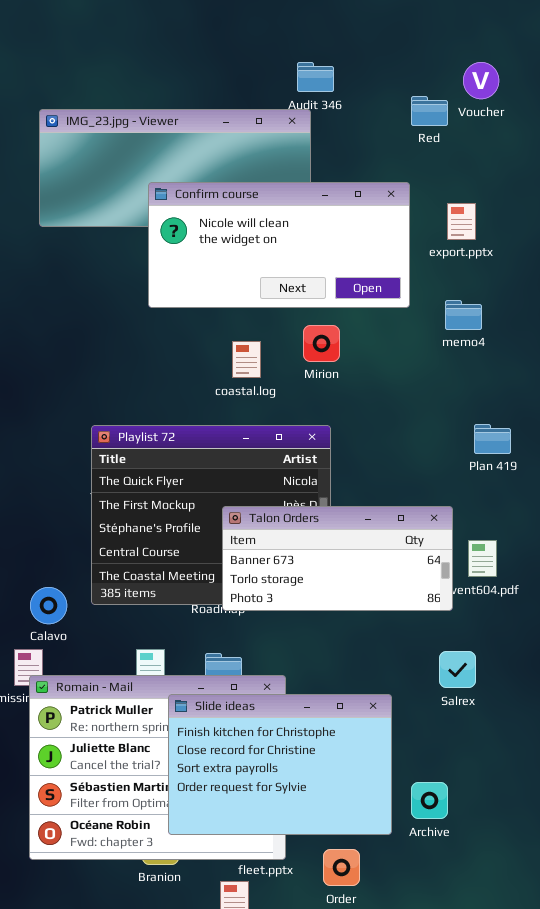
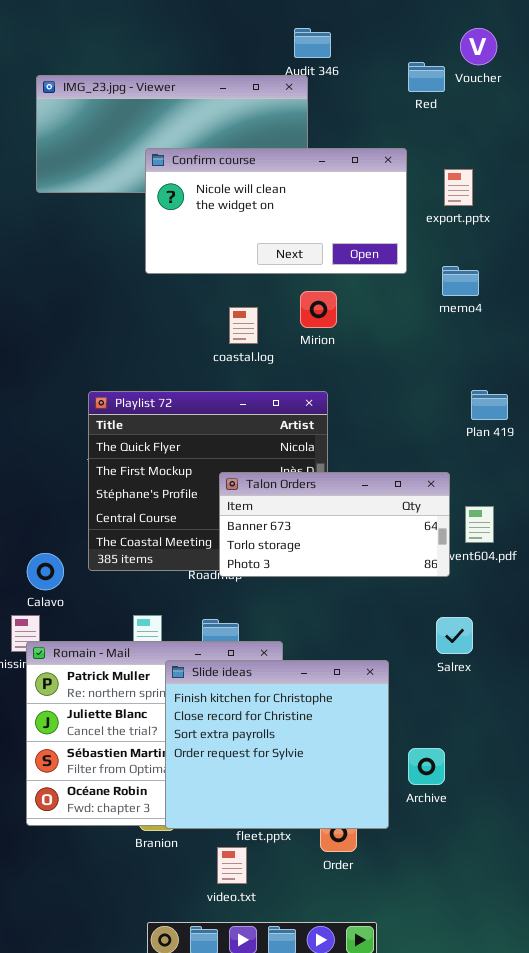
Slide ideas: [168,694,392,835] -> [165,660,389,829], resized

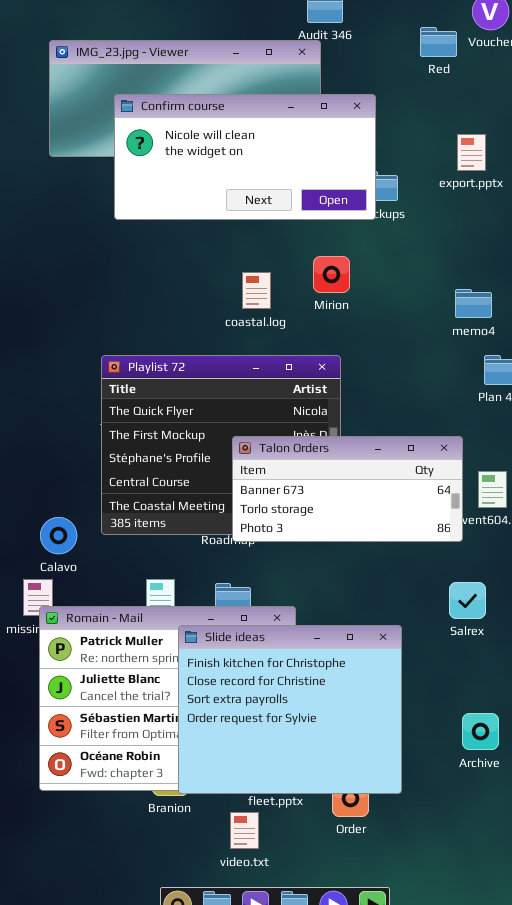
Confirm course: [145,148,407,274] -> [114,94,376,220], moved
memo4: [442,266,479,296] -> [455,289,492,318], moved
Archive: [408,748,445,785] -> [462,713,499,750], moved

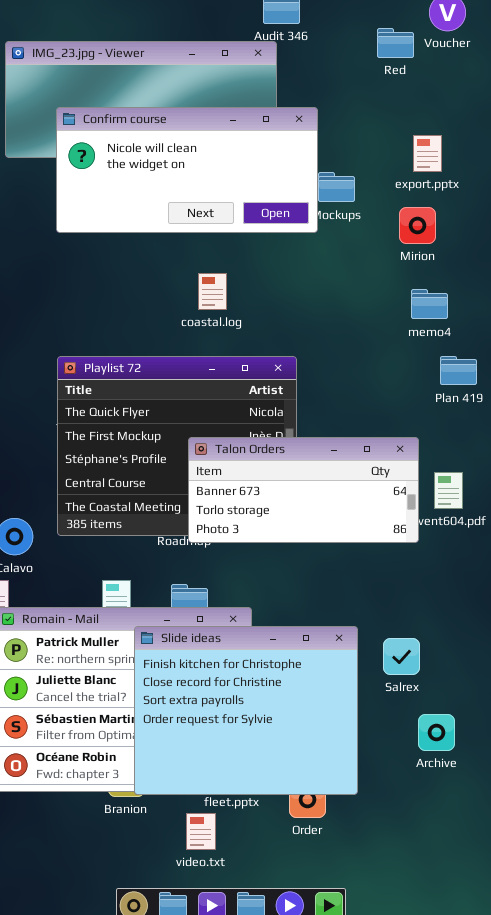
Confirm course: [114,94,376,220] -> [56,107,318,233], moved
Mirion: [313,256,350,293] -> [399,207,436,244], moved
Salrex: [449,582,486,619] -> [383,638,420,675], moved

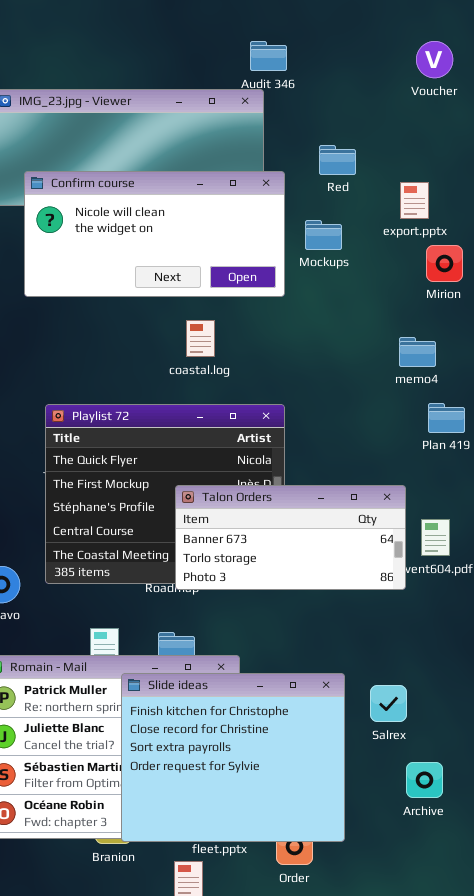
Red: [377,28,414,58] -> [319,145,356,175], moved
Confirm course: [56,107,318,233] -> [24,171,285,297], moved
Mirion: [399,207,436,244] -> [426,245,463,282], moved

